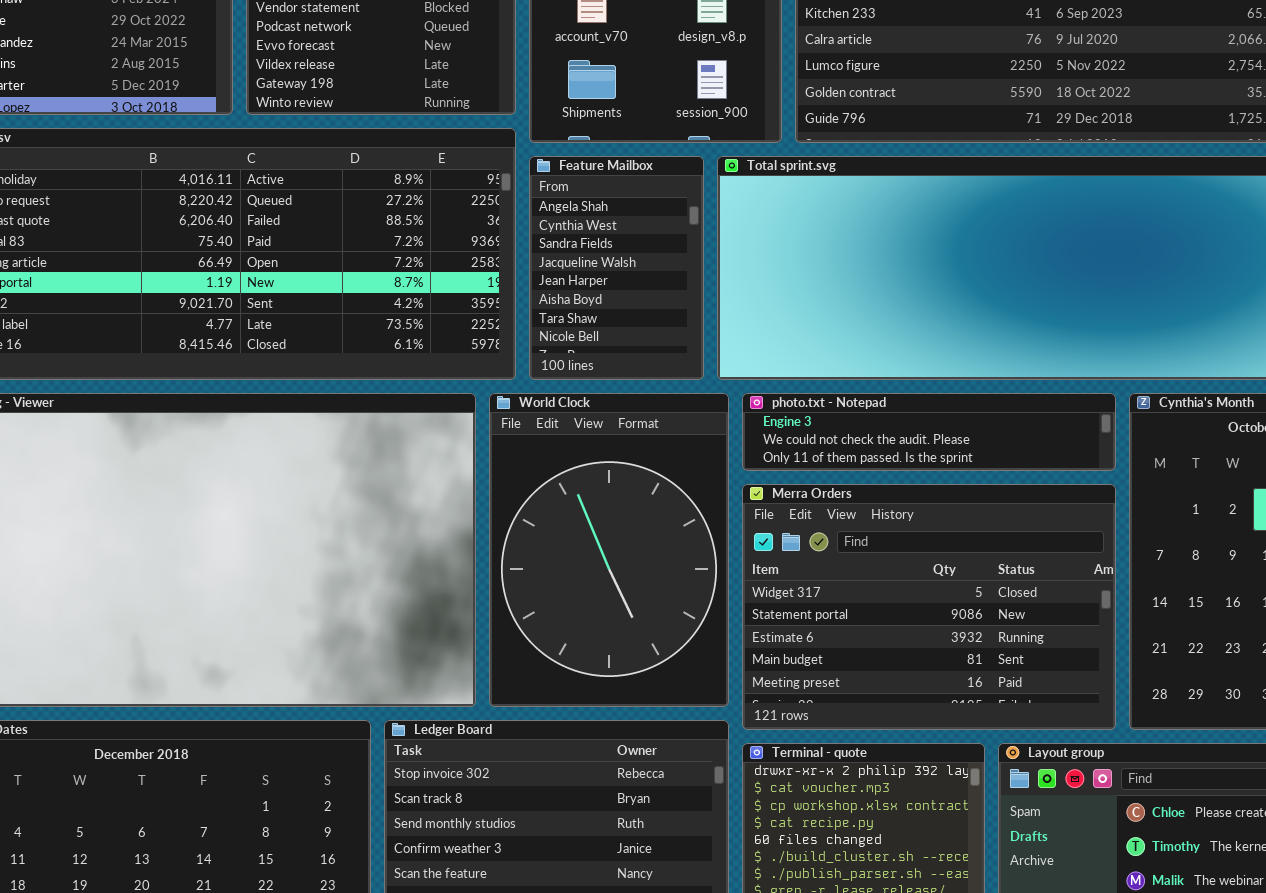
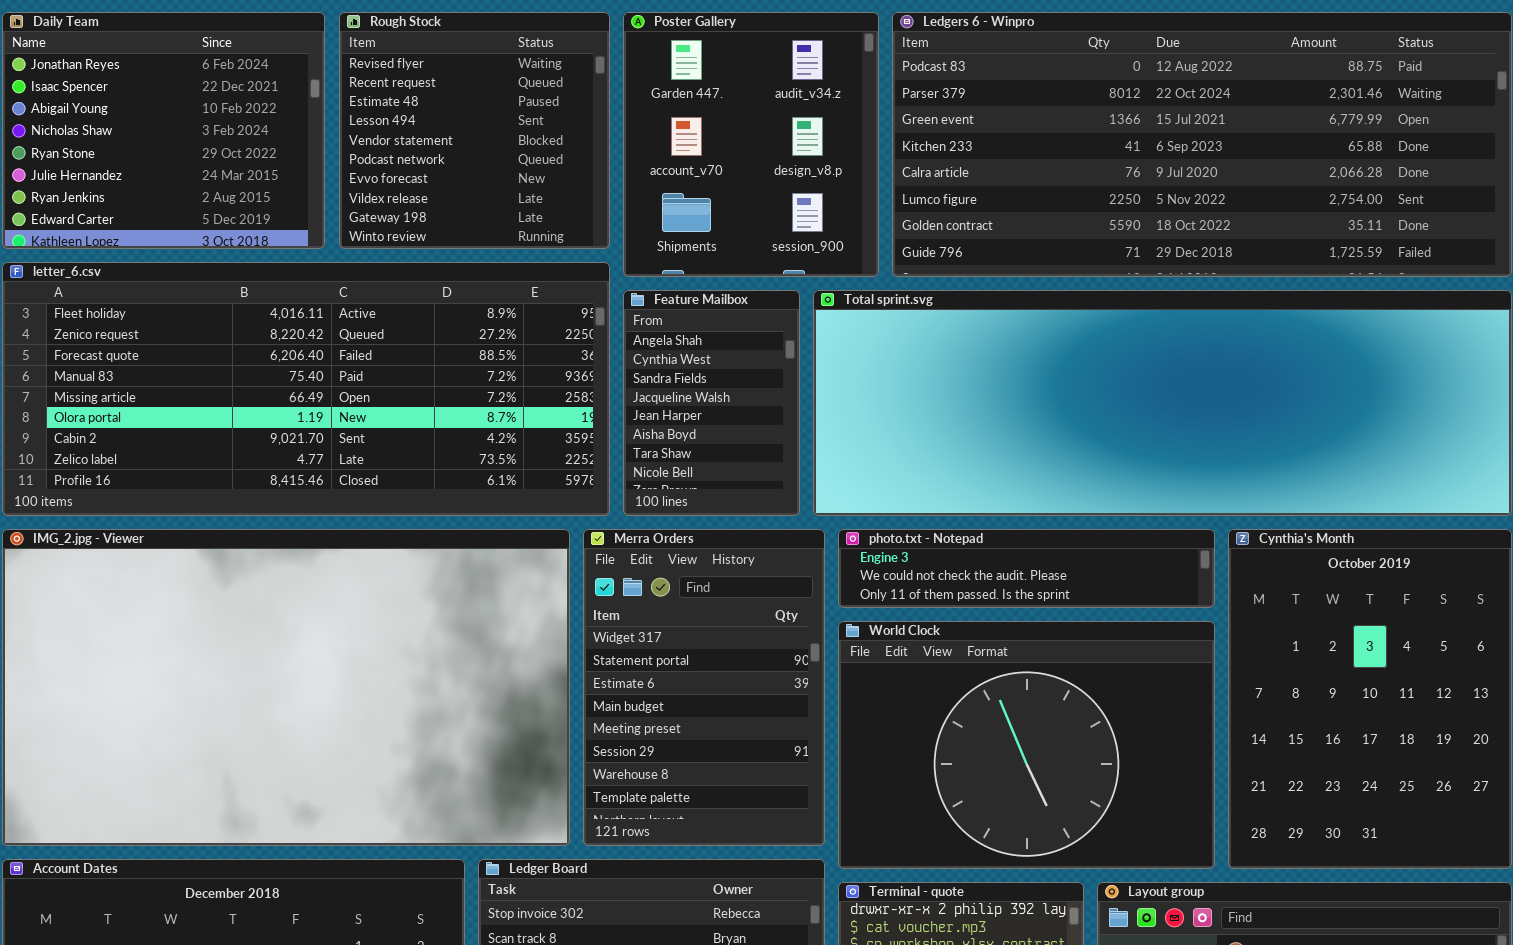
World Clock: [489,393,729,707] -> [838,621,1215,869], moved, resized
Merra Orders: [742,484,1116,730] -> [583,529,825,846], moved, resized

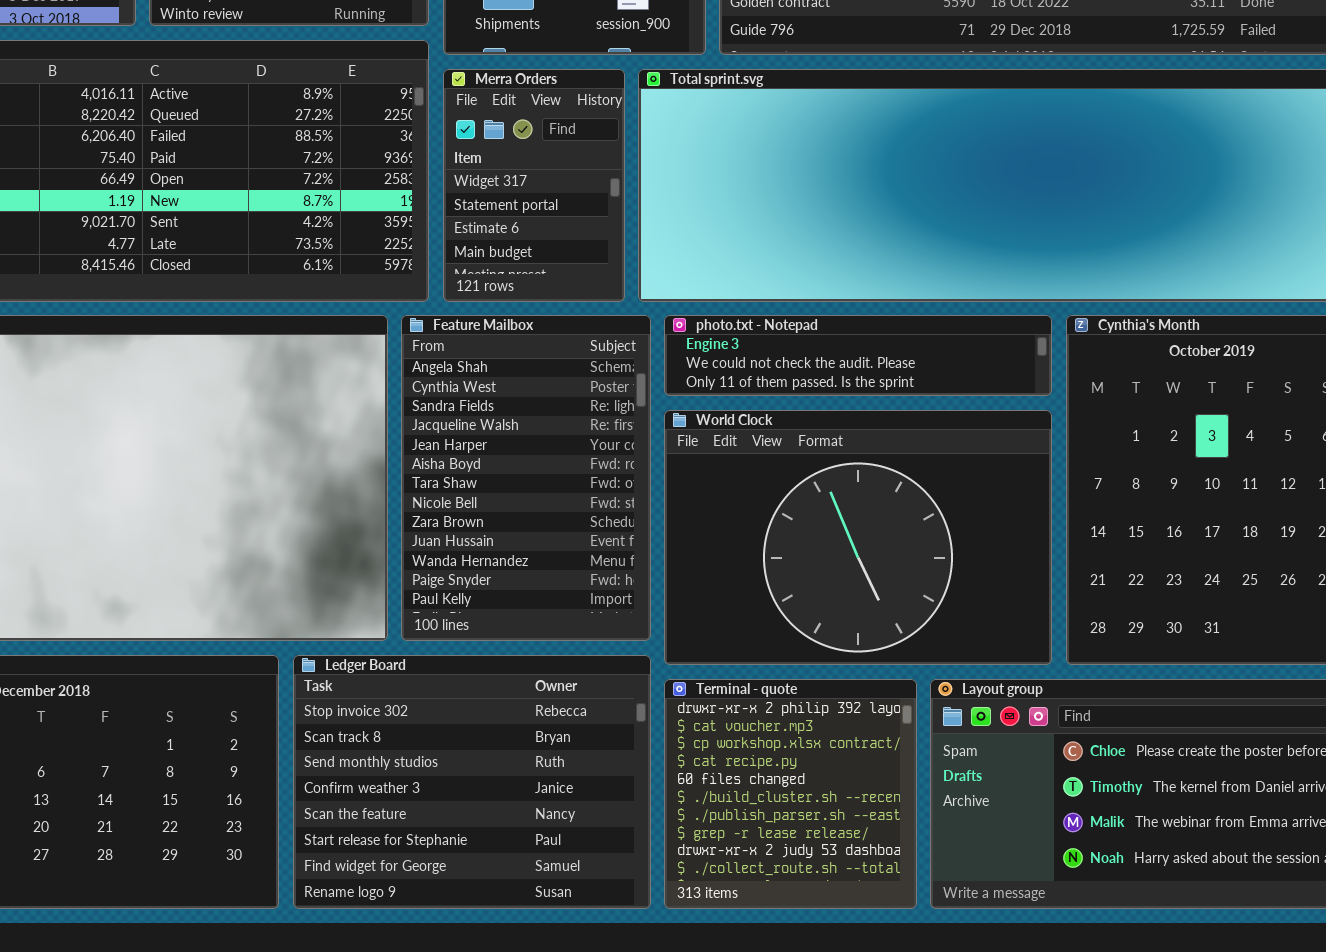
Feature Mailbox: [623,290,800,516] -> [401,315,651,641], moved, resized
Merra Orders: [583,529,825,846] -> [443,69,625,302], moved, resized

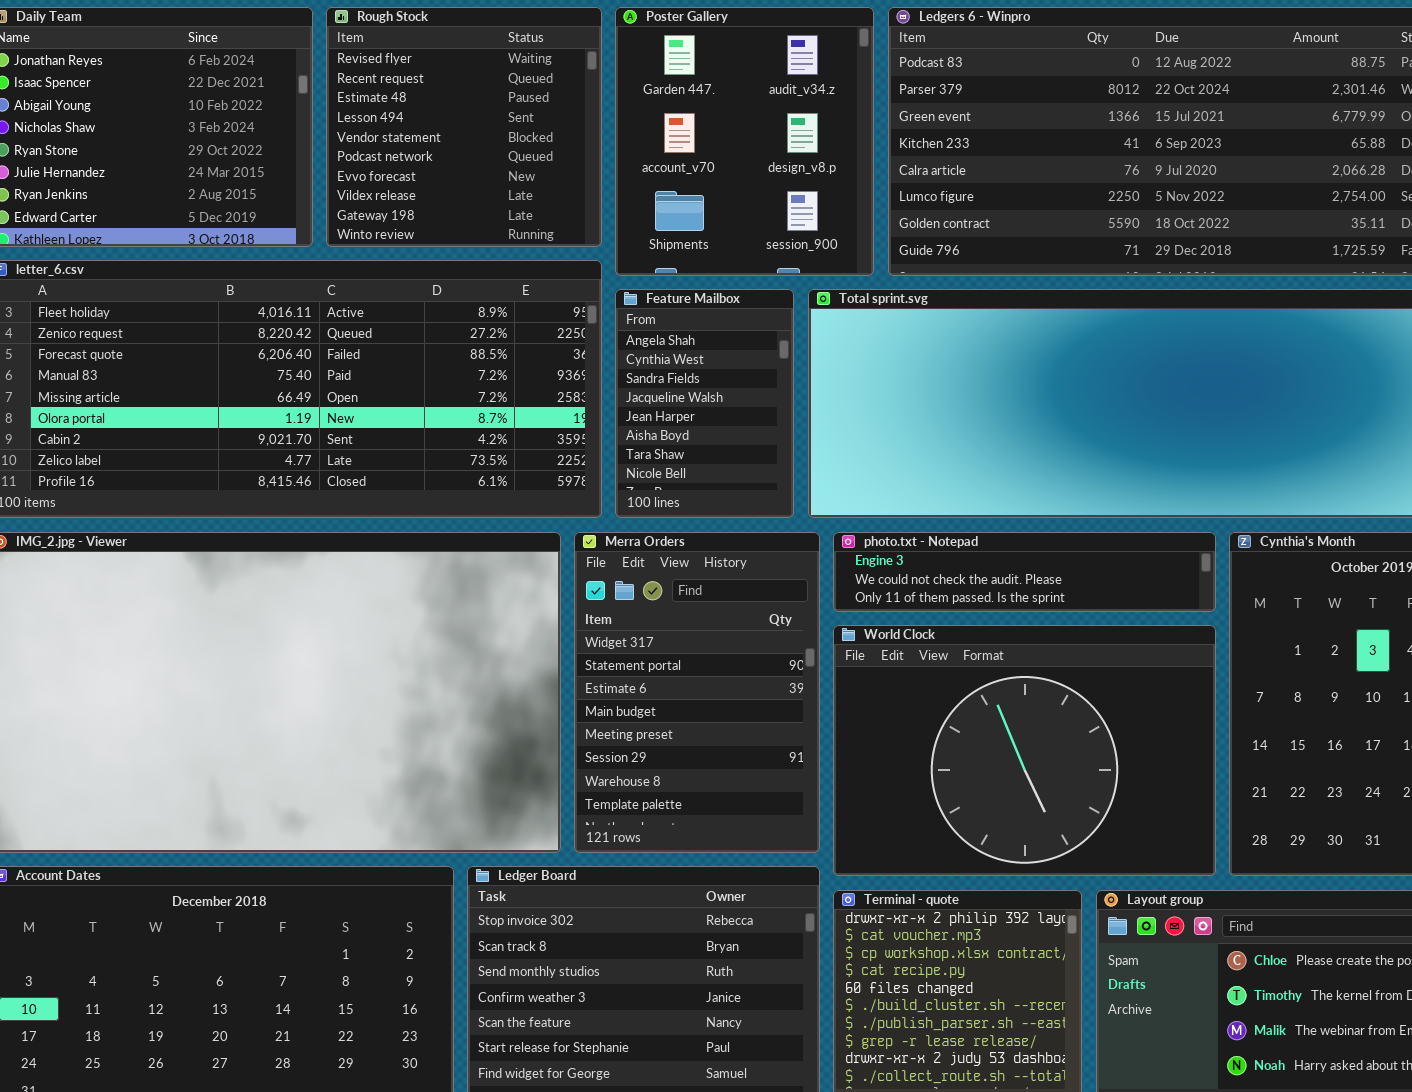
Merra Orders: [443,69,625,302] -> [574,532,820,853], moved, resized
Feature Mailbox: [401,315,651,641] -> [615,289,794,518], moved, resized

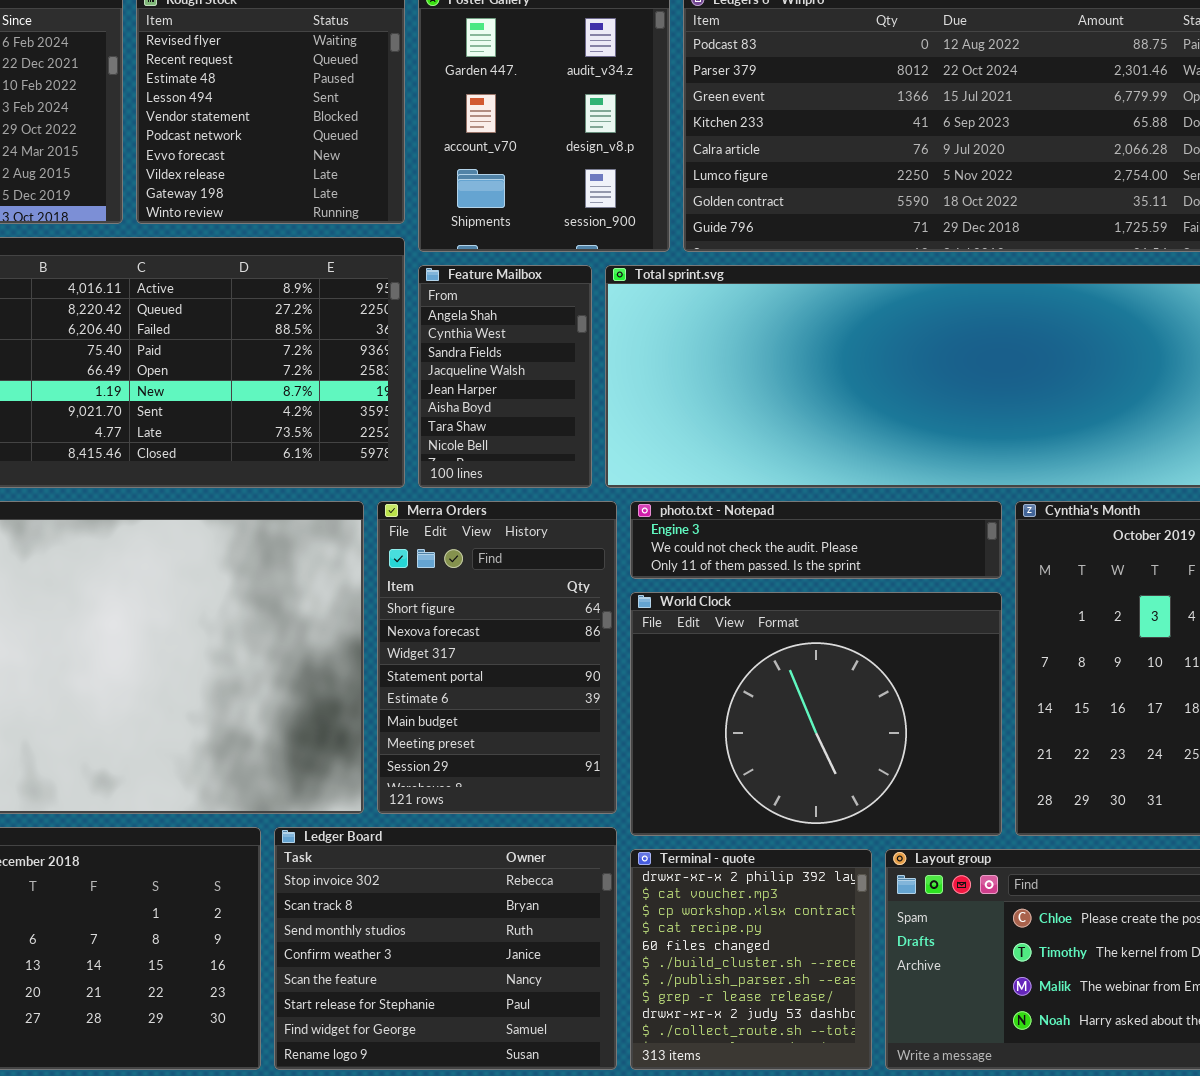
Merra Orders: [574,532,820,853] -> [377,501,617,814], scrolled up 2 rows

